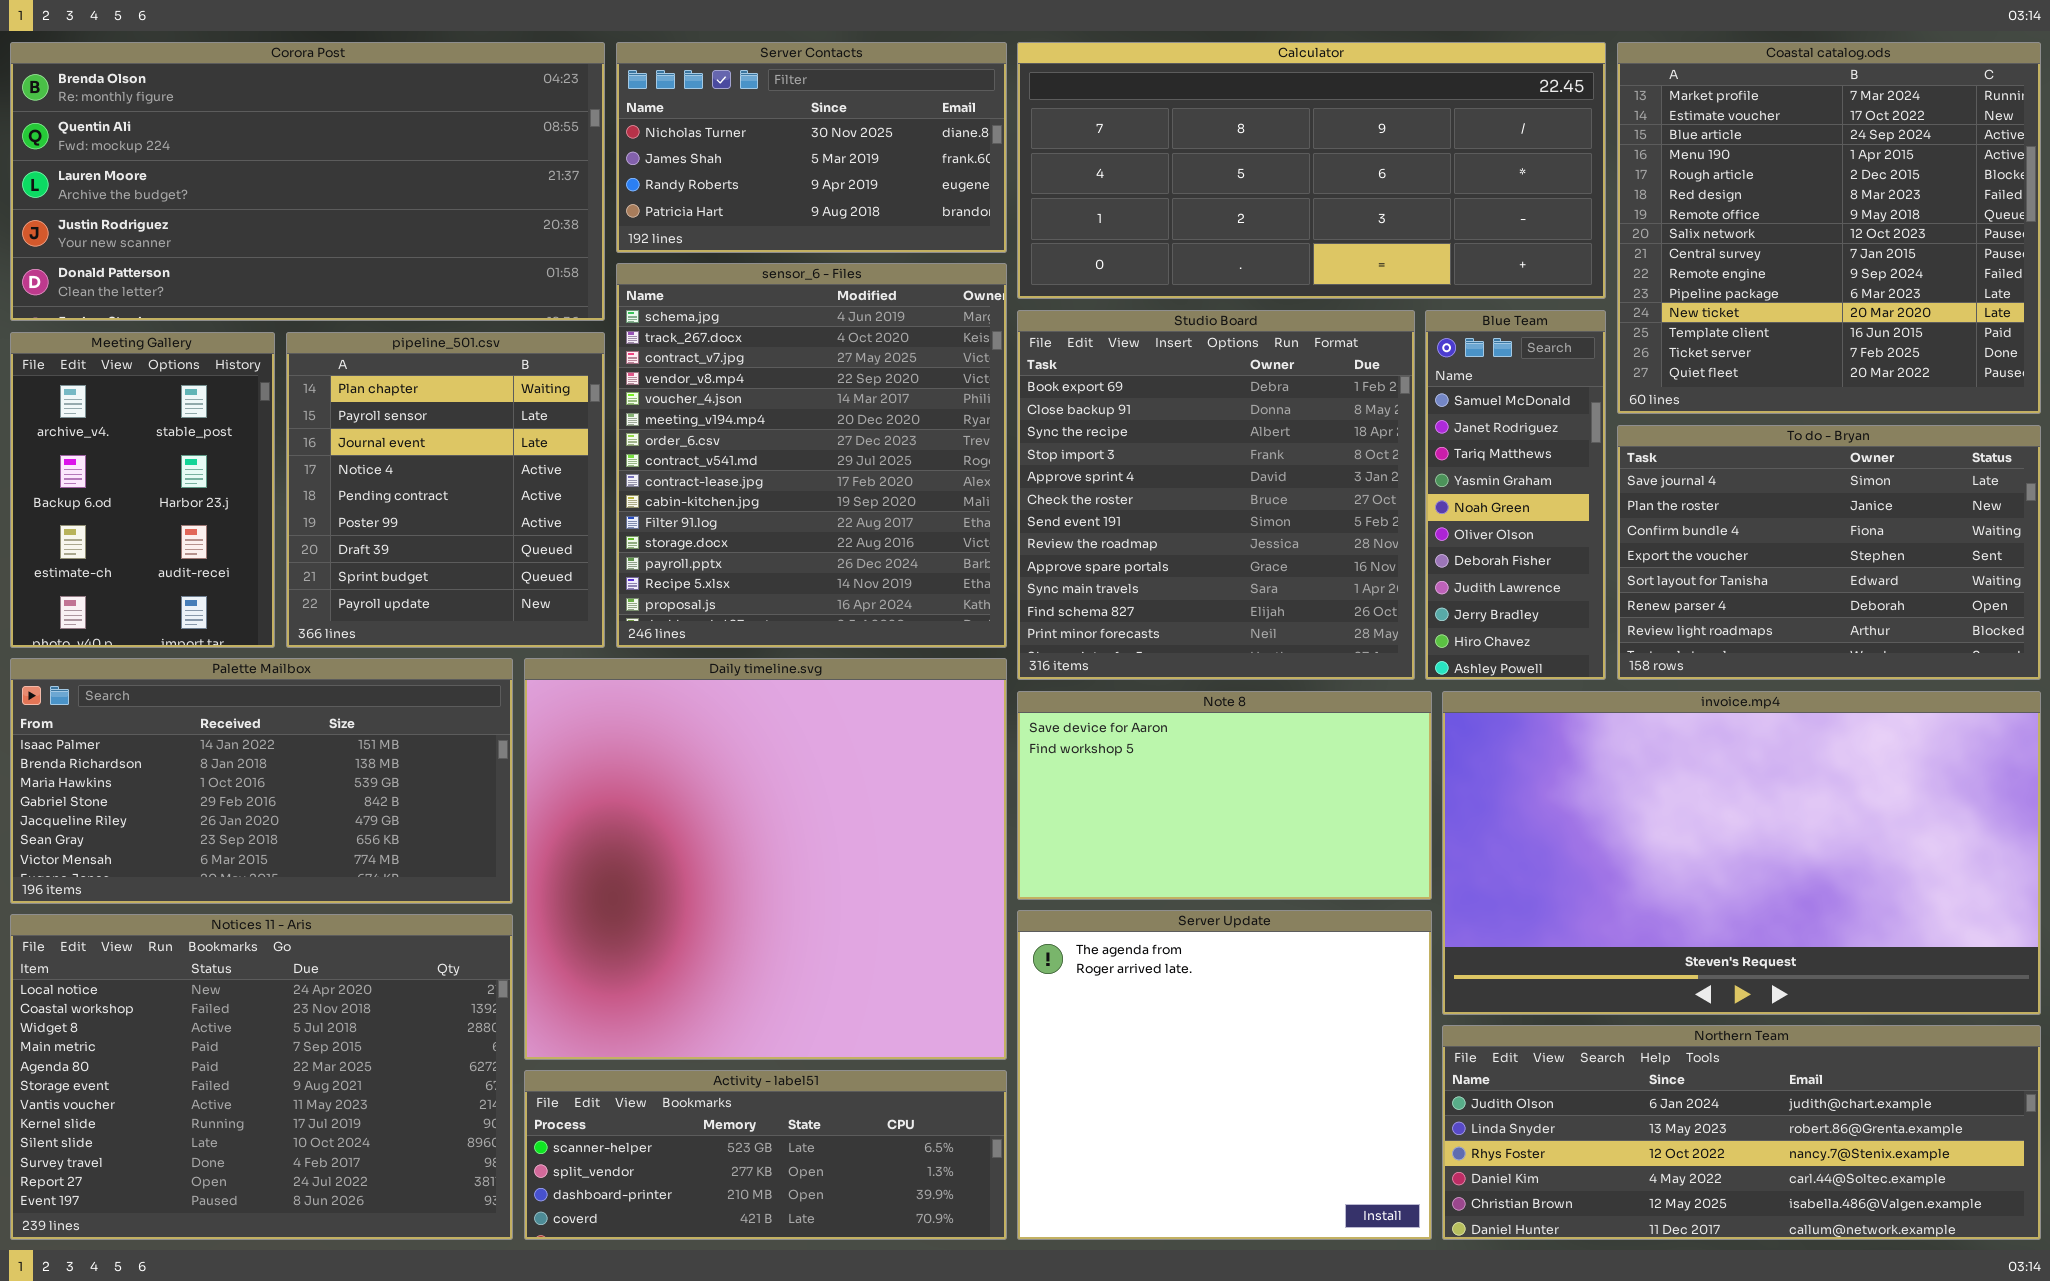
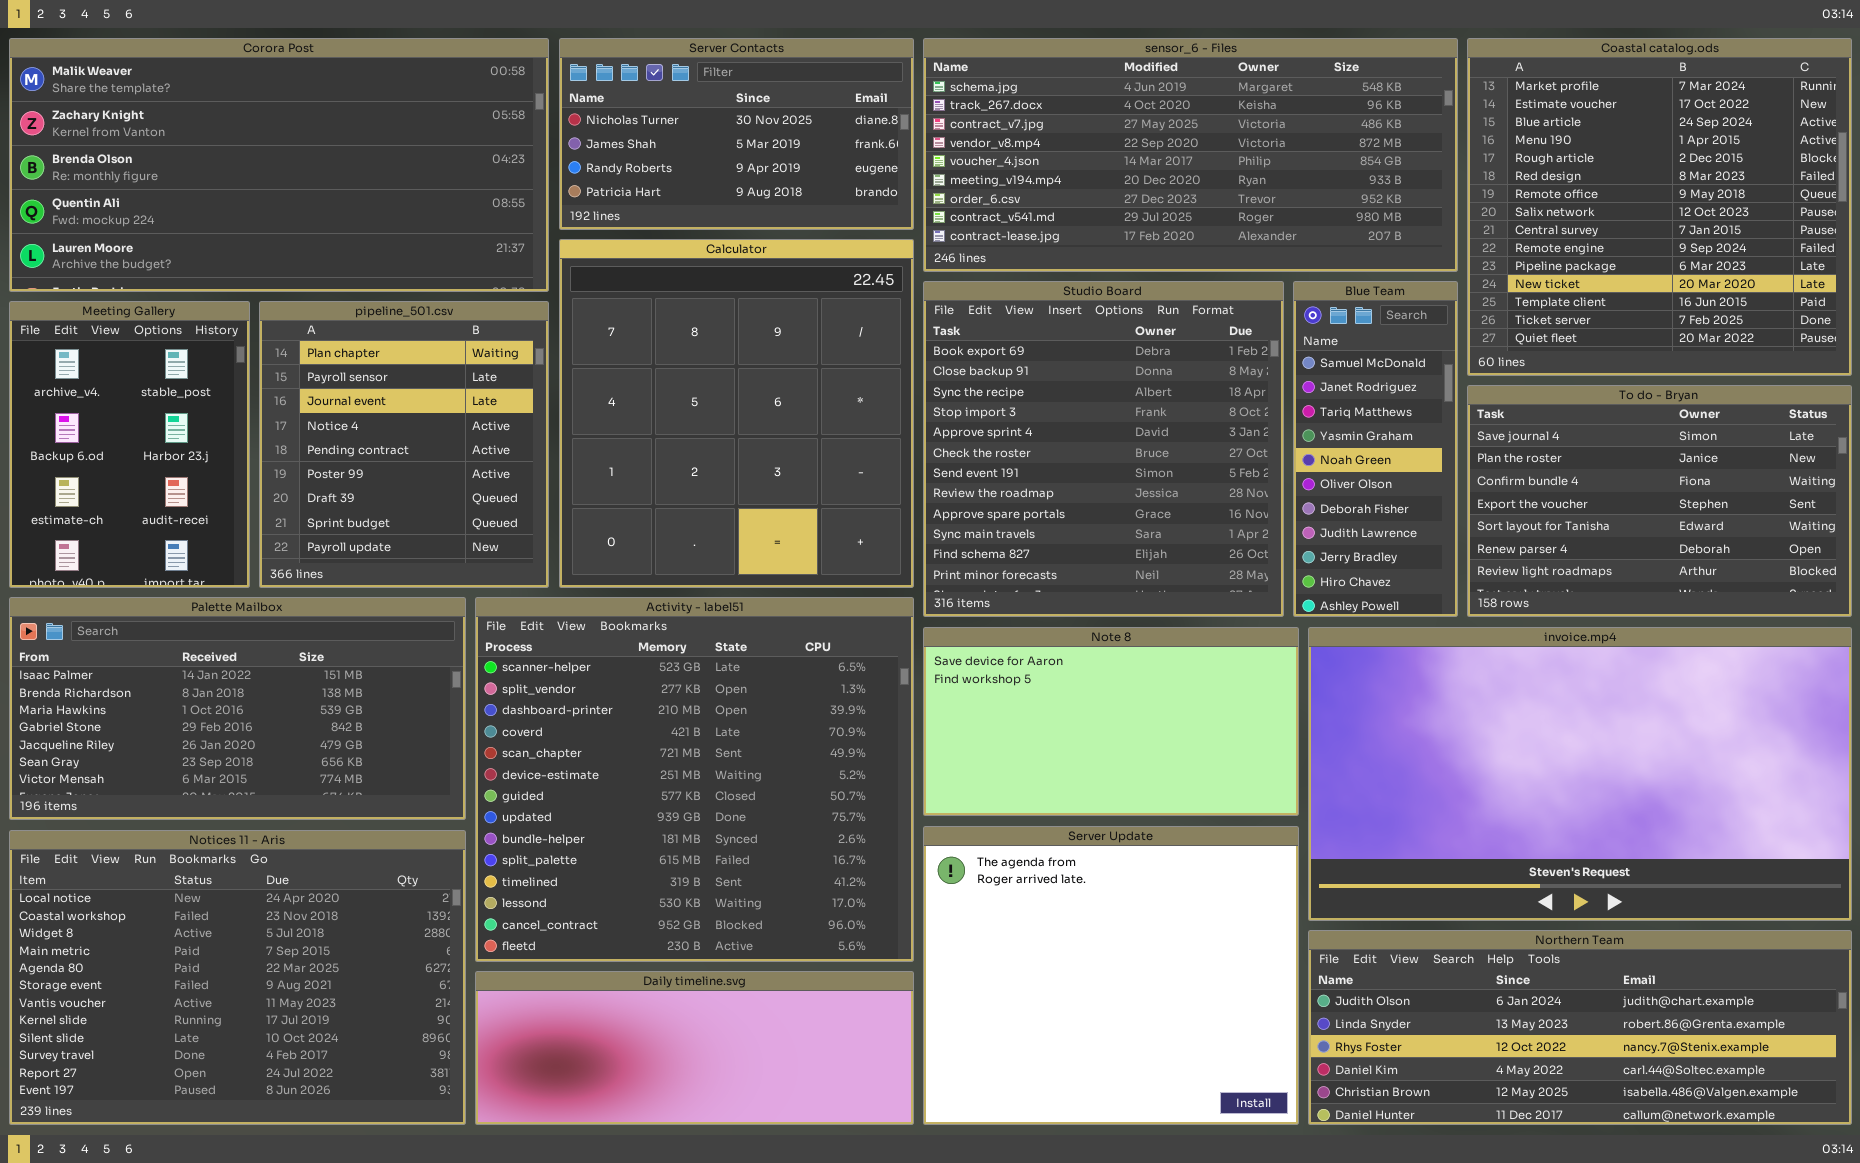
Corora Post: [10,42,605,321] -> [9,38,549,292], scrolled up 2 rows
Calculator: [1017,42,1606,299] -> [559,239,914,588], moved, resized
sensor_6 - Files: [616,263,1007,648] -> [923,38,1458,272], moved, resized
Daily timeline.svg: [524,658,1007,1060] -> [475,971,914,1125], moved, resized
Activity - label51: [524,1070,1007,1240] -> [475,597,914,962], moved, resized

